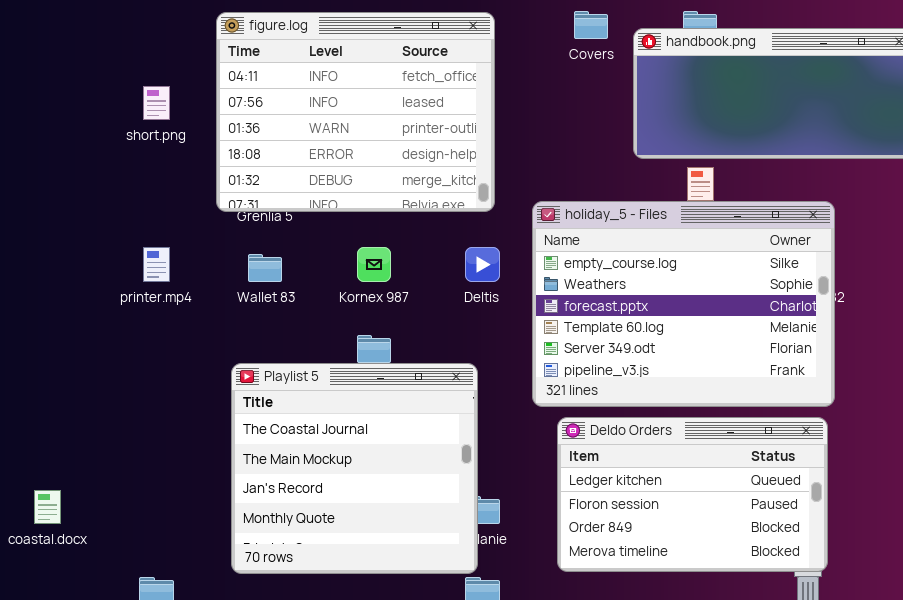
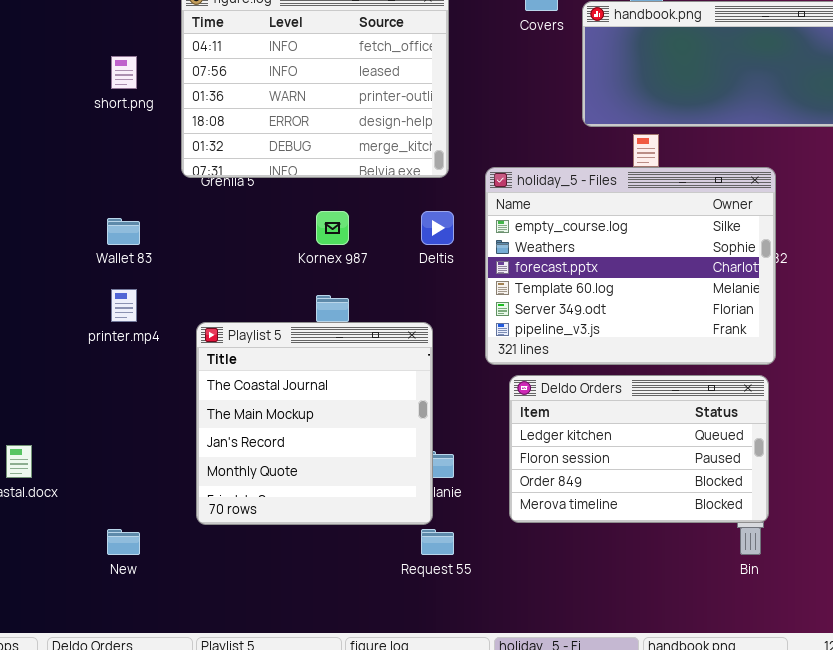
printer.mp4: [143,247,170,282] -> [111,289,137,322], moved
Wallet 83: [248,254,282,282] -> [107,218,140,245], moved

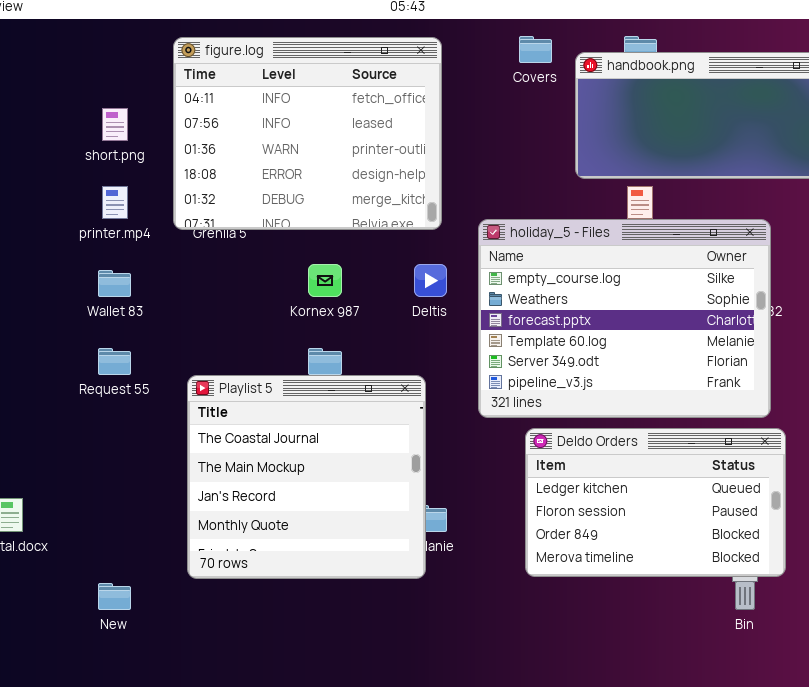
printer.mp4: [111,289,137,322] -> [102,186,128,219], moved
Deldo Orders: [509,375,769,523] -> [525,428,786,577], moved
Request 55: [421,529,454,555] -> [98,348,131,375], moved

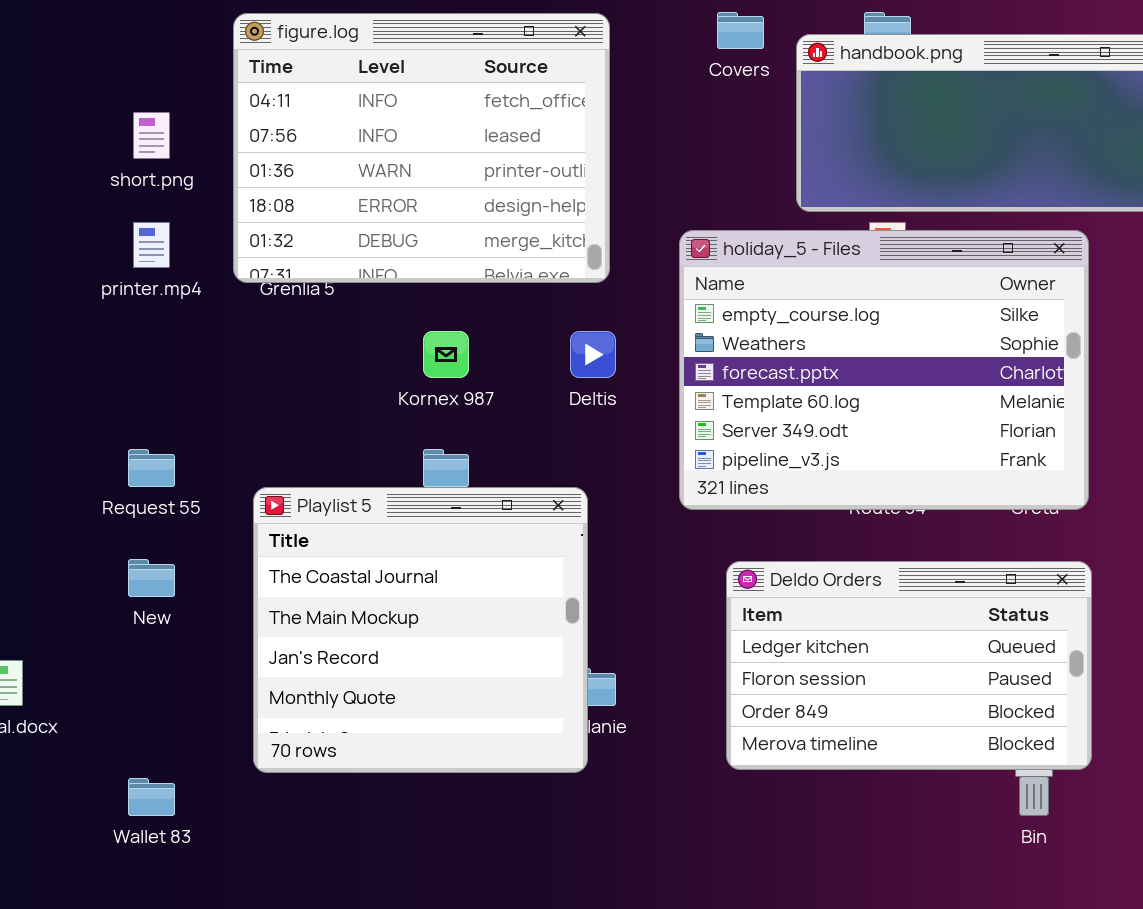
holiday_5 - Files: [478,219,771,418] -> [679,230,1089,510], moved
Wallet 83: [98,270,131,297] -> [128,778,175,816], moved
New: [98,583,131,610] -> [128,559,175,597], moved

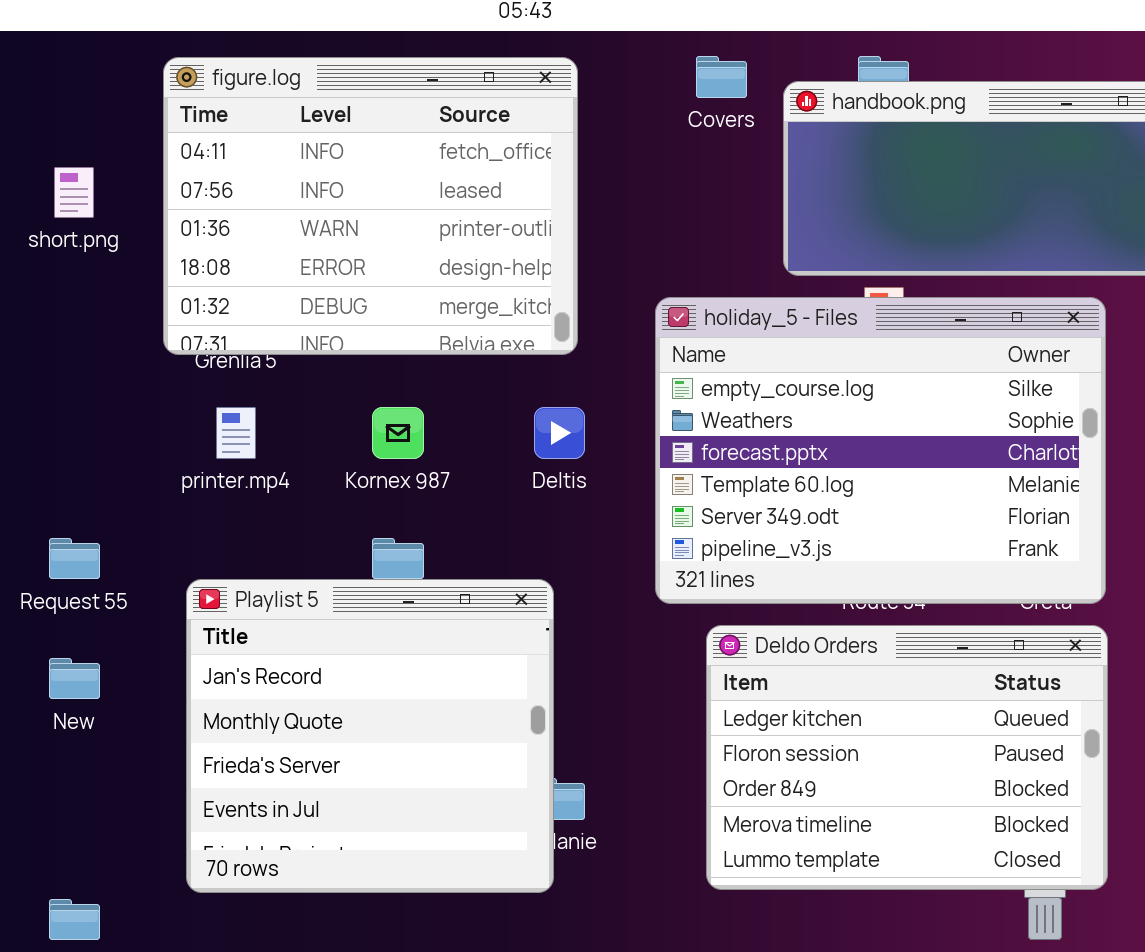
printer.mp4: [133,222,170,268] -> [216,407,256,459], moved
Playlist 5: [253,487,588,773] -> [186,579,554,893], scrolled down 2 rows
Deldo Orders: [726,561,1092,770] -> [706,625,1108,890], resized

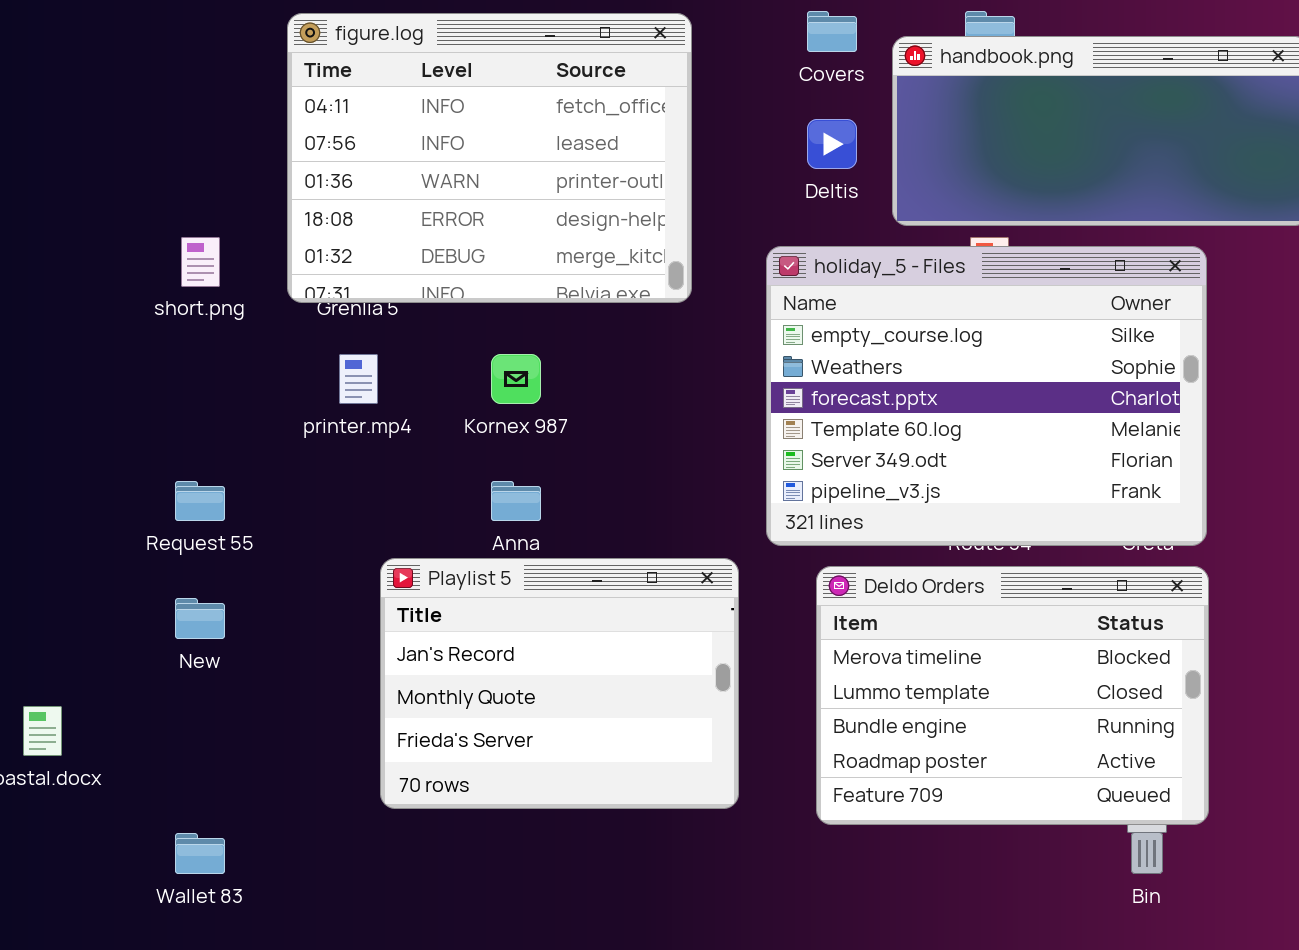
short.png: [54,167,94,218] -> [181,237,220,287], moved
Deltis: [534,407,585,459] -> [807,119,857,169], moved
Playlist 5: [186,579,554,893] -> [380,558,739,809], moved, resized
Deldo Orders: [706,625,1108,890] -> [816,566,1209,825], scrolled down 3 rows

